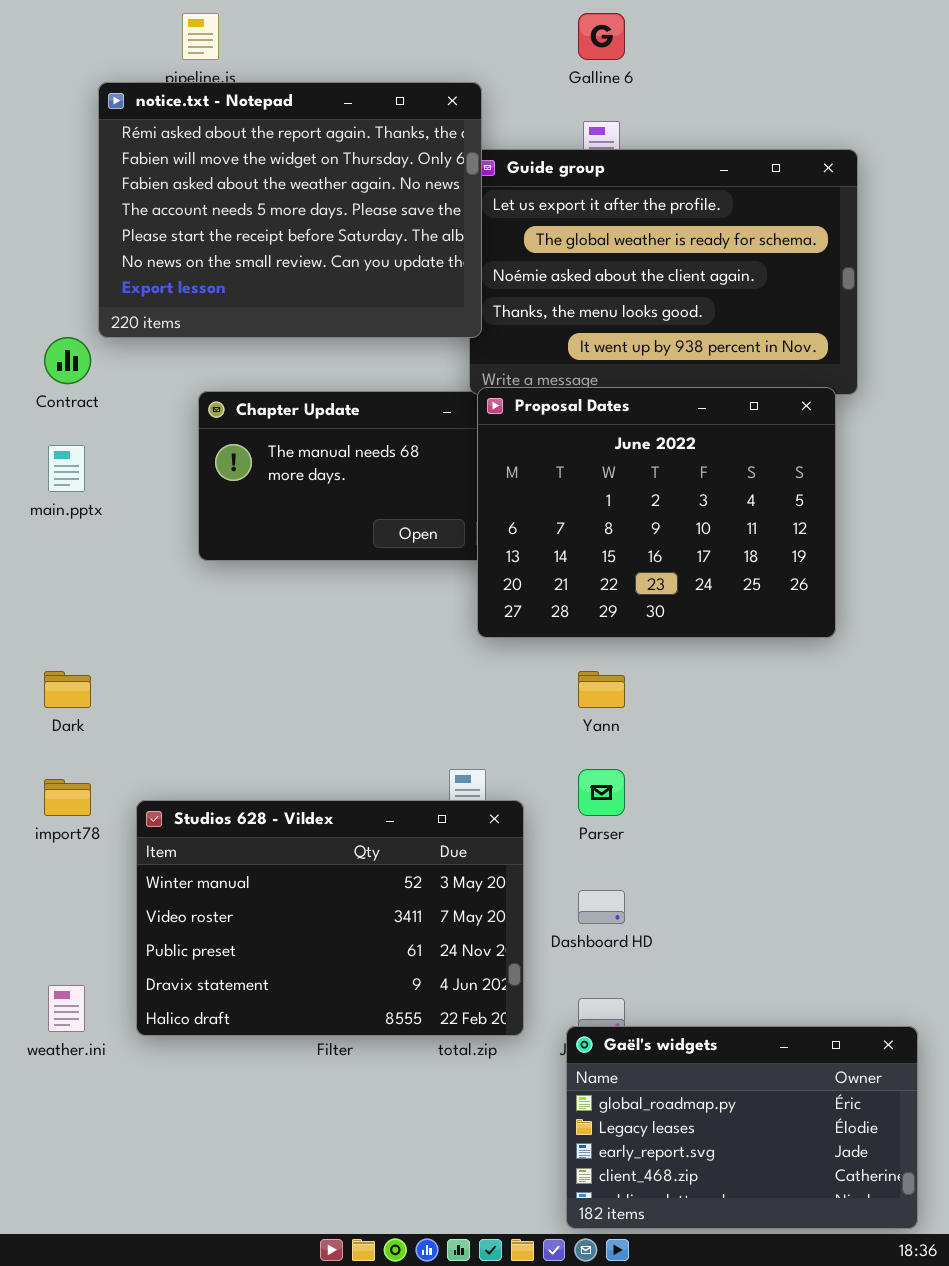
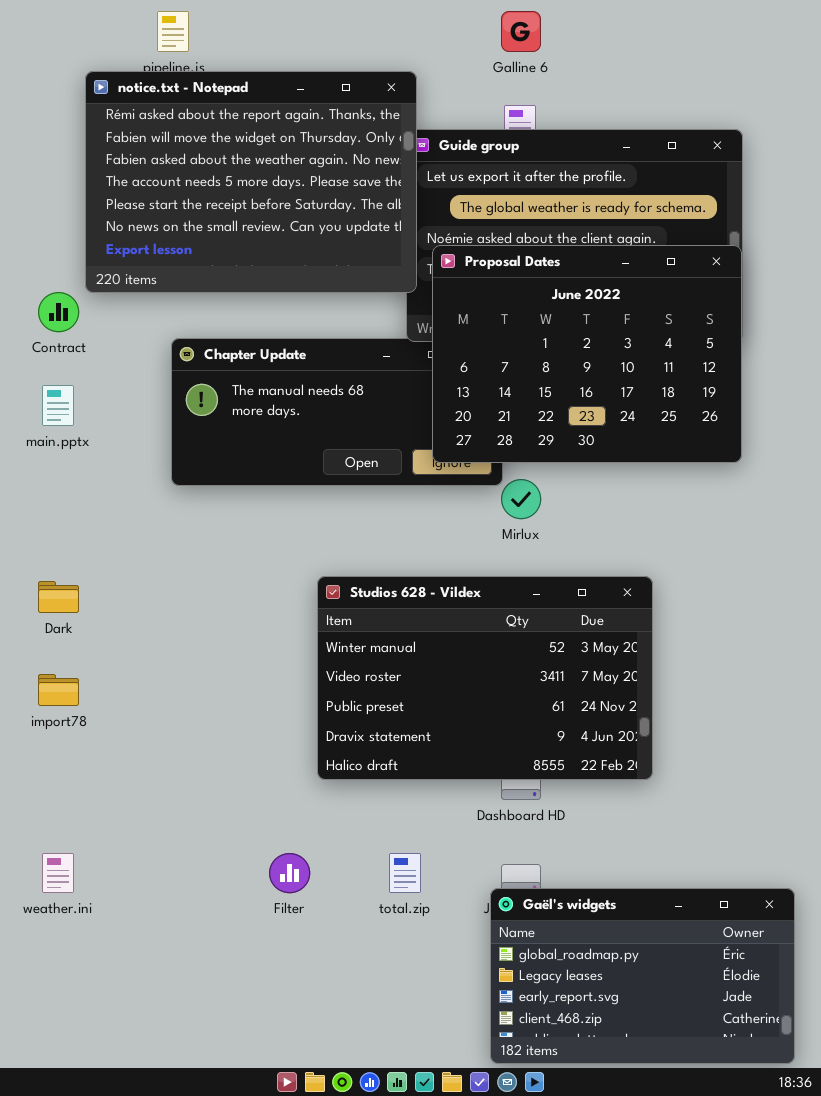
Proposal Dates: [477,387,836,638] -> [432,245,742,463], moved
Studios 628 - Vildex: [136,800,524,1036] -> [317,576,653,780], moved

